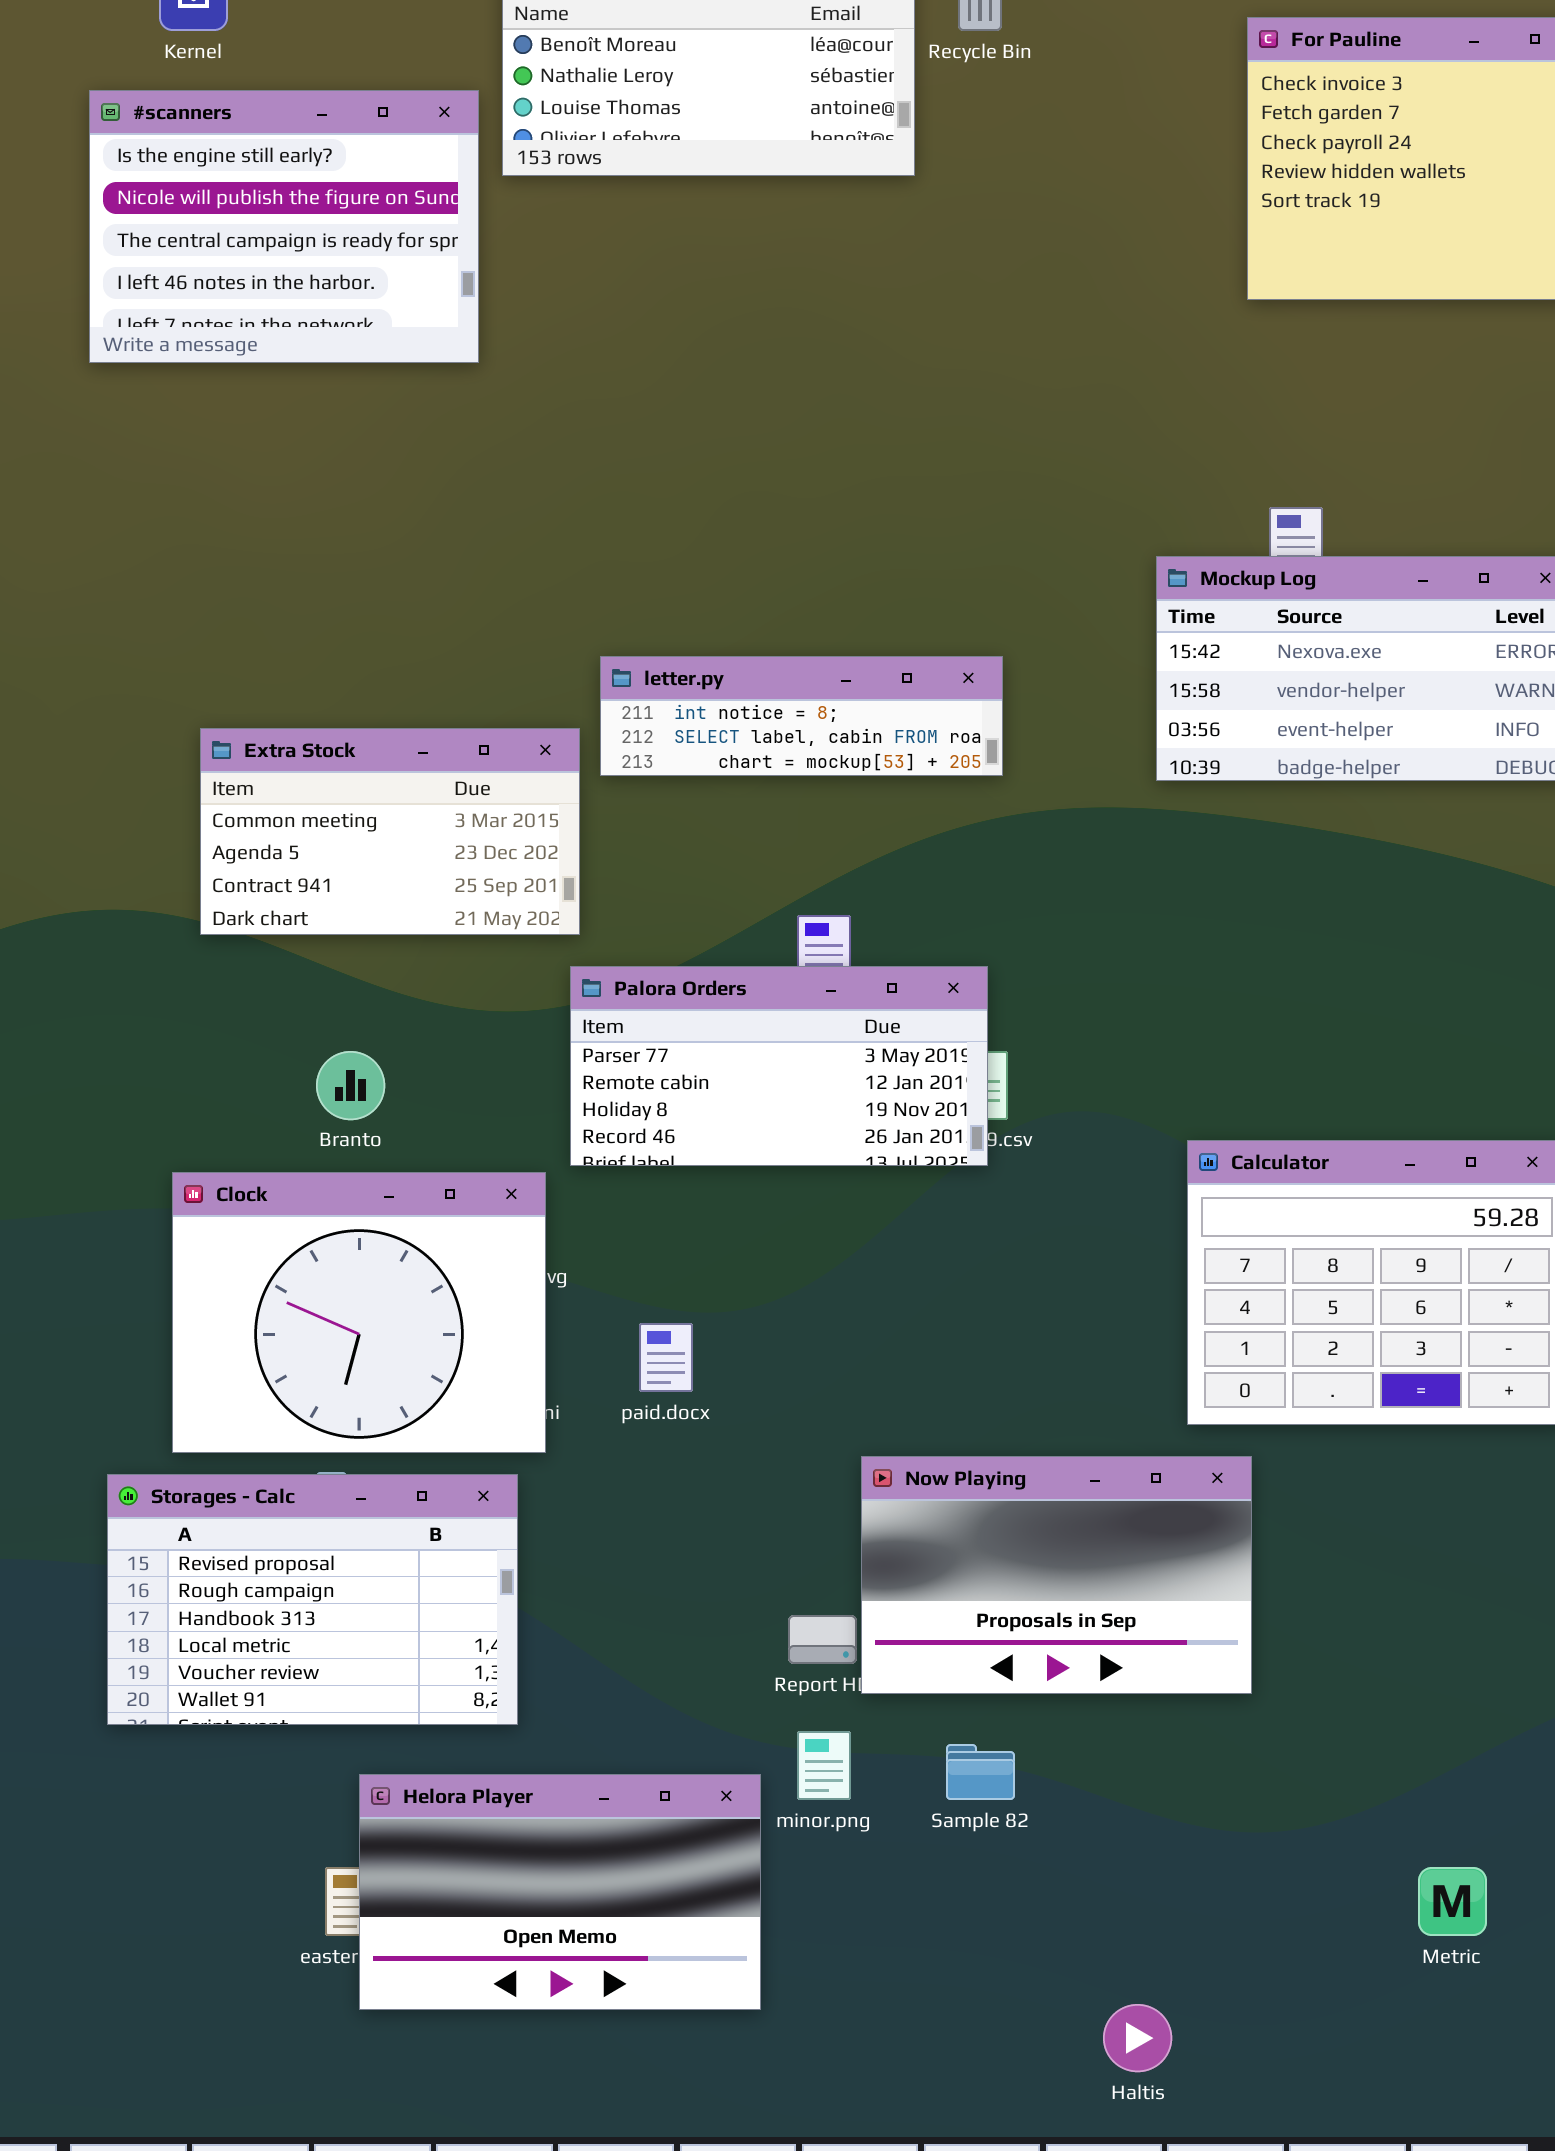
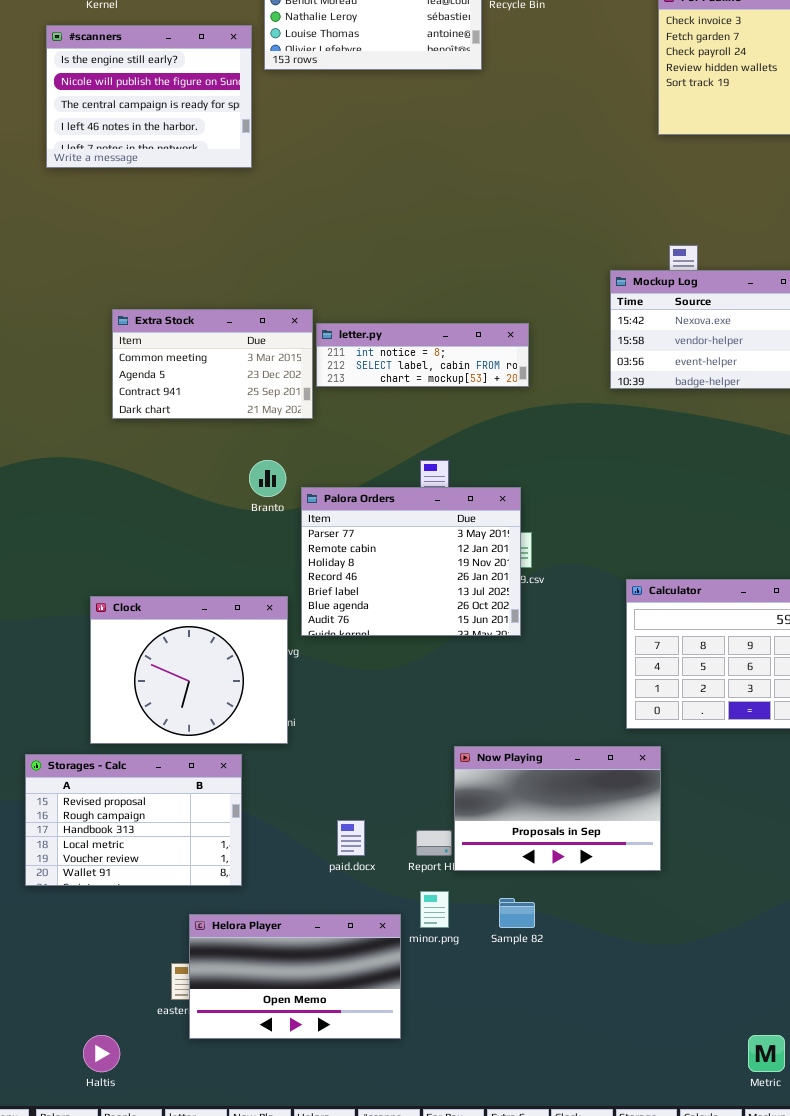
Extra Stock: [200,728,580,935] -> [112,309,313,419], moved
Palora Orders: [570,966,988,1166] -> [301,487,521,636], resized
Branto: [316,1051,385,1120] -> [249,460,286,497], moved
paid.docx: [639,1323,693,1392] -> [337,820,365,856], moved
Storages - Calc: [107,1474,518,1725] -> [25,754,242,886], moved
Metric: [1418,1867,1487,1936] -> [748,1035,785,1072], moved
Haltis: [1103,2004,1172,2072] -> [83,1035,120,1072], moved

